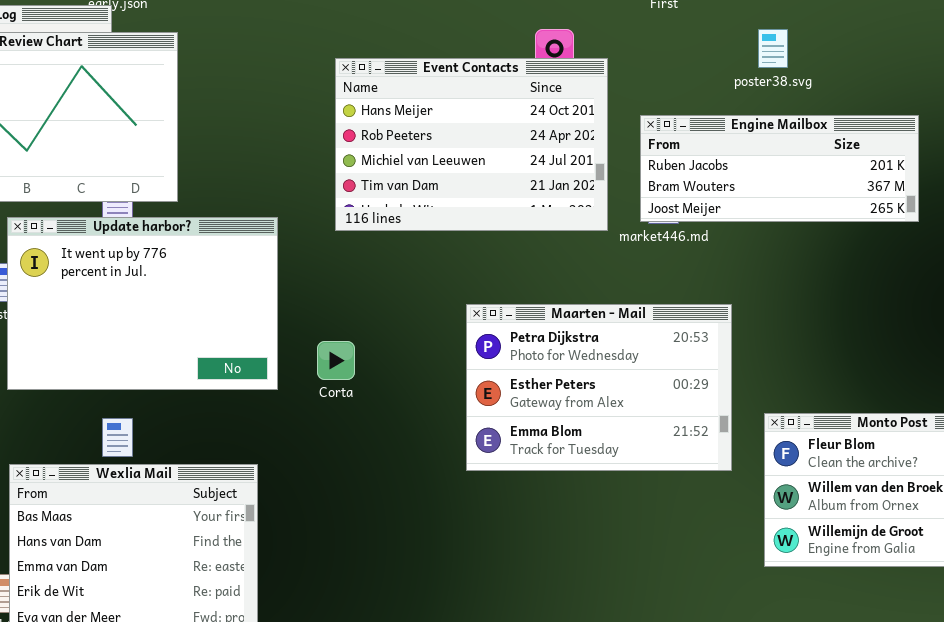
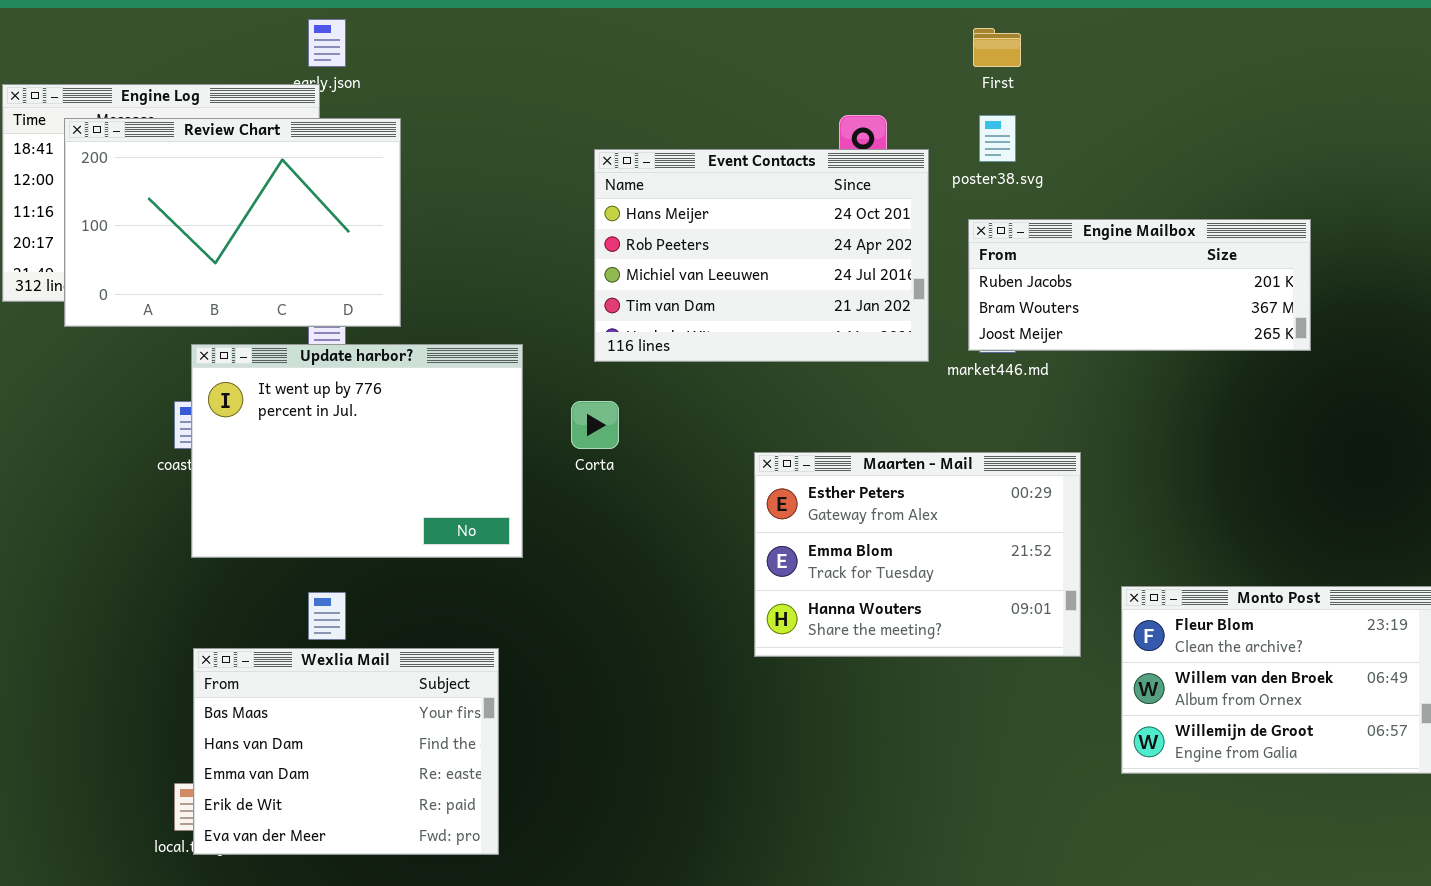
poster38.svg: [758,29,788,68] -> [979,115,1016,162], moved
Maarten - Mail: [466,304,732,471] -> [754,452,1081,657], scrolled down 1 row
Corta: [317,341,355,380] -> [571,401,619,449], moved

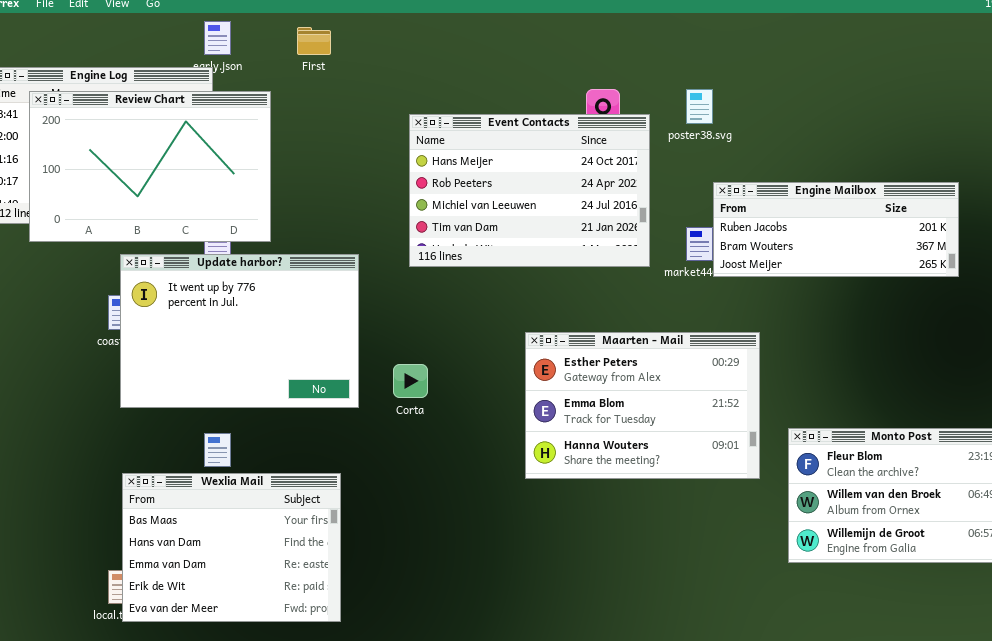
First: [973,28,1021,67] -> [297,27,331,55], moved
Engine Mailbox: [968,219,1311,351] -> [713,182,959,277], moved
Corta: [571,401,619,449] -> [393,364,428,398], moved

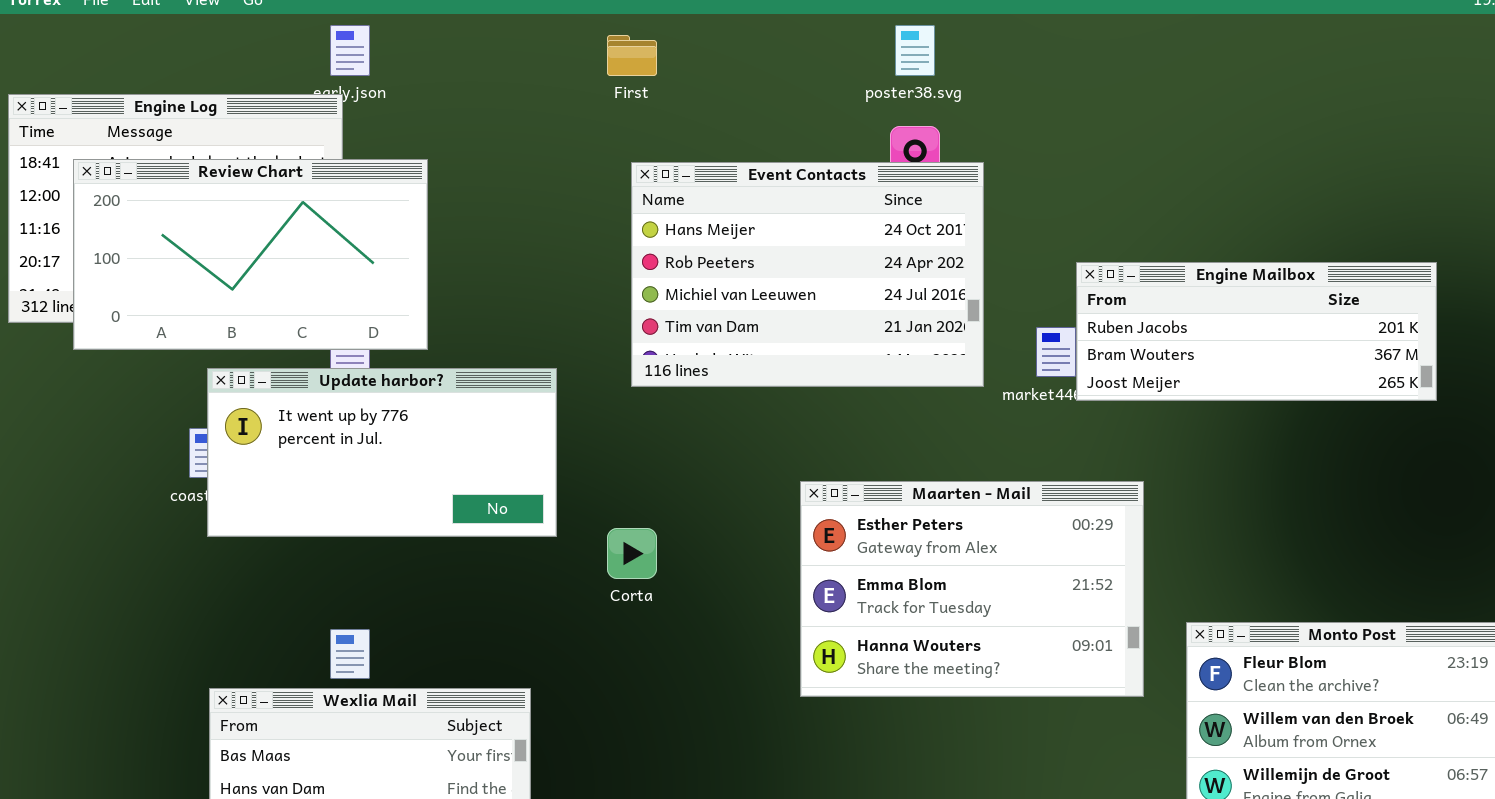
First: [297,27,331,55] -> [607,35,657,76], moved
poster38.svg: [686,89,713,124] -> [895,25,935,76], moved
Review Chart: [29,91,271,242] -> [73,159,428,350], resized
Update harbor?: [120,254,359,408] -> [207,368,557,537], resized

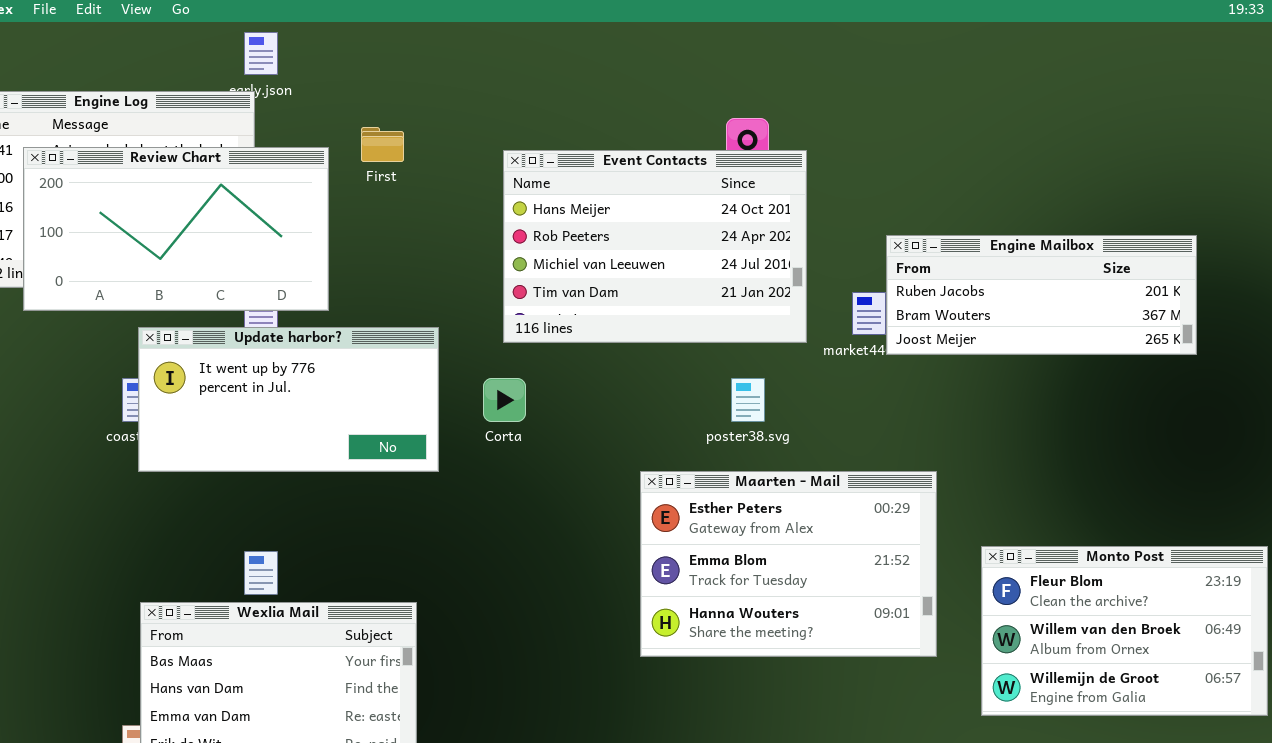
poster38.svg: [895,25,935,76] -> [731,378,765,422], moved
First: [607,35,657,76] -> [361,127,404,162], moved
Maarten - Mail: [800,481,1144,697] -> [640,471,937,657], moved
Corta: [607,528,657,579] -> [483,378,526,422], moved

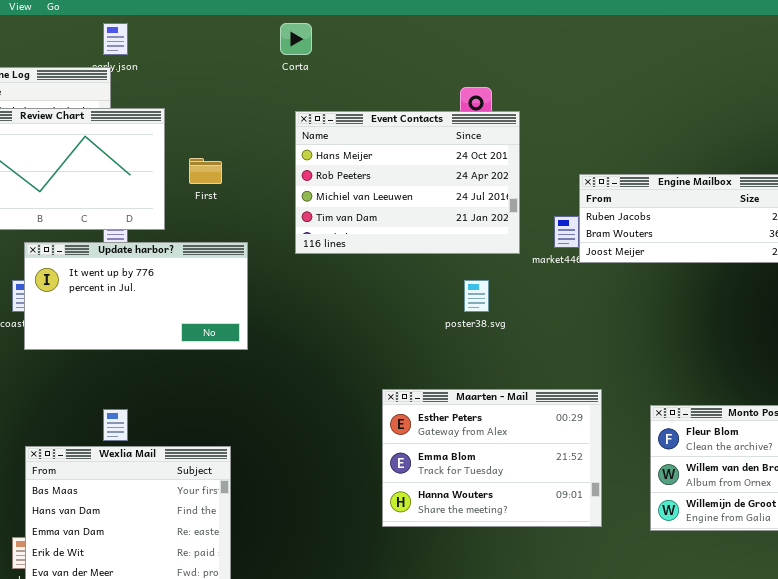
First: [361,127,404,162] -> [189,158,222,184], moved
Corta: [483,378,526,422] -> [280,23,312,55], moved
Maarten - Mail: [640,471,937,657] -> [382,389,602,527], moved

